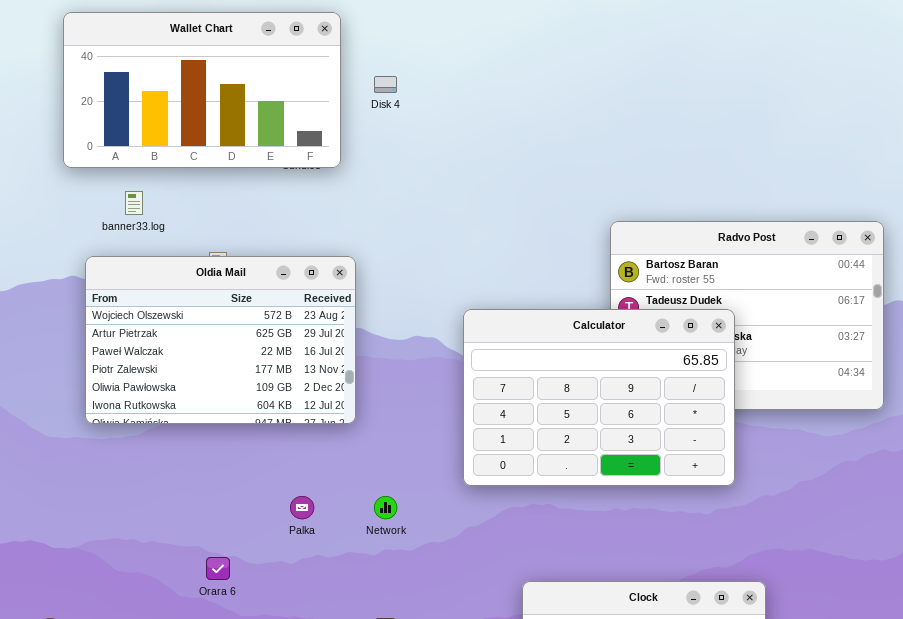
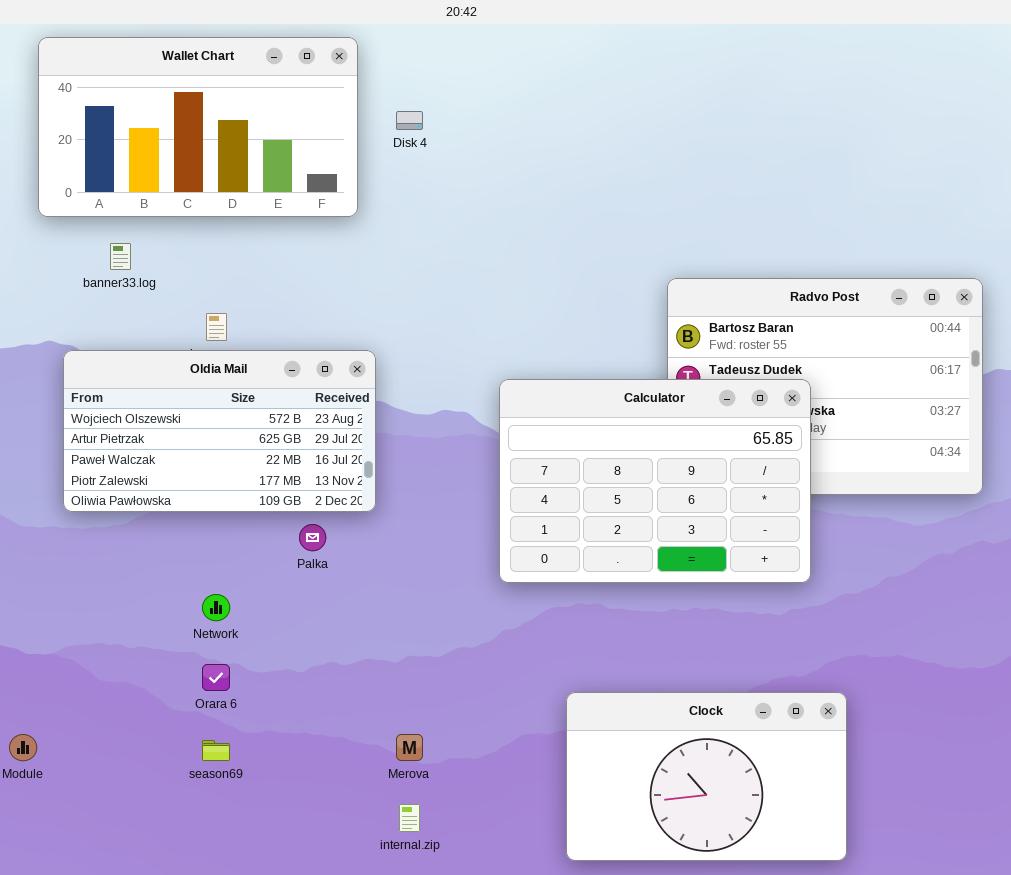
Oldia Mail: [85,256,356,424] -> [63,350,376,512], resized
Palka: [290,496,314,519] -> [299,524,326,551], moved
Network: [374,496,397,519] -> [202,594,230,621], moved

